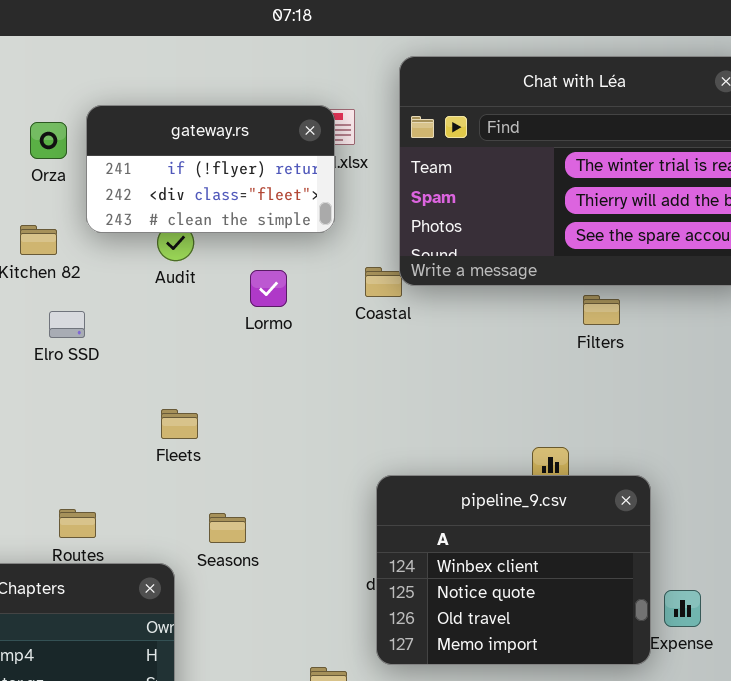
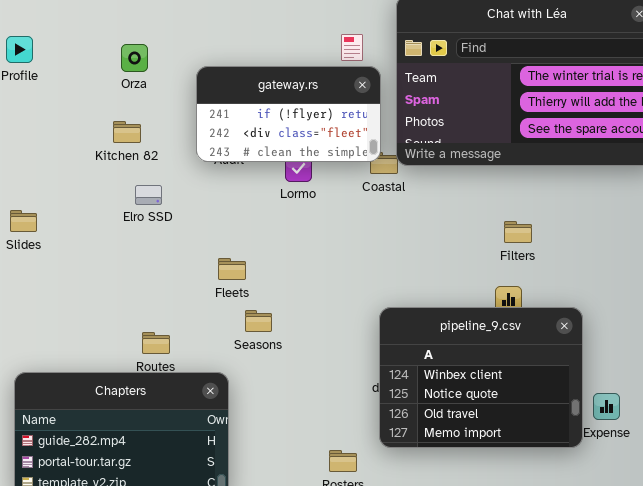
gateway.rs: [86,105,335,233] -> [196,66,381,162], moved
Filters: [583,295,620,325] -> [504,221,532,243], moved
Seasons: [209,513,246,543] -> [245,310,272,332], moved

